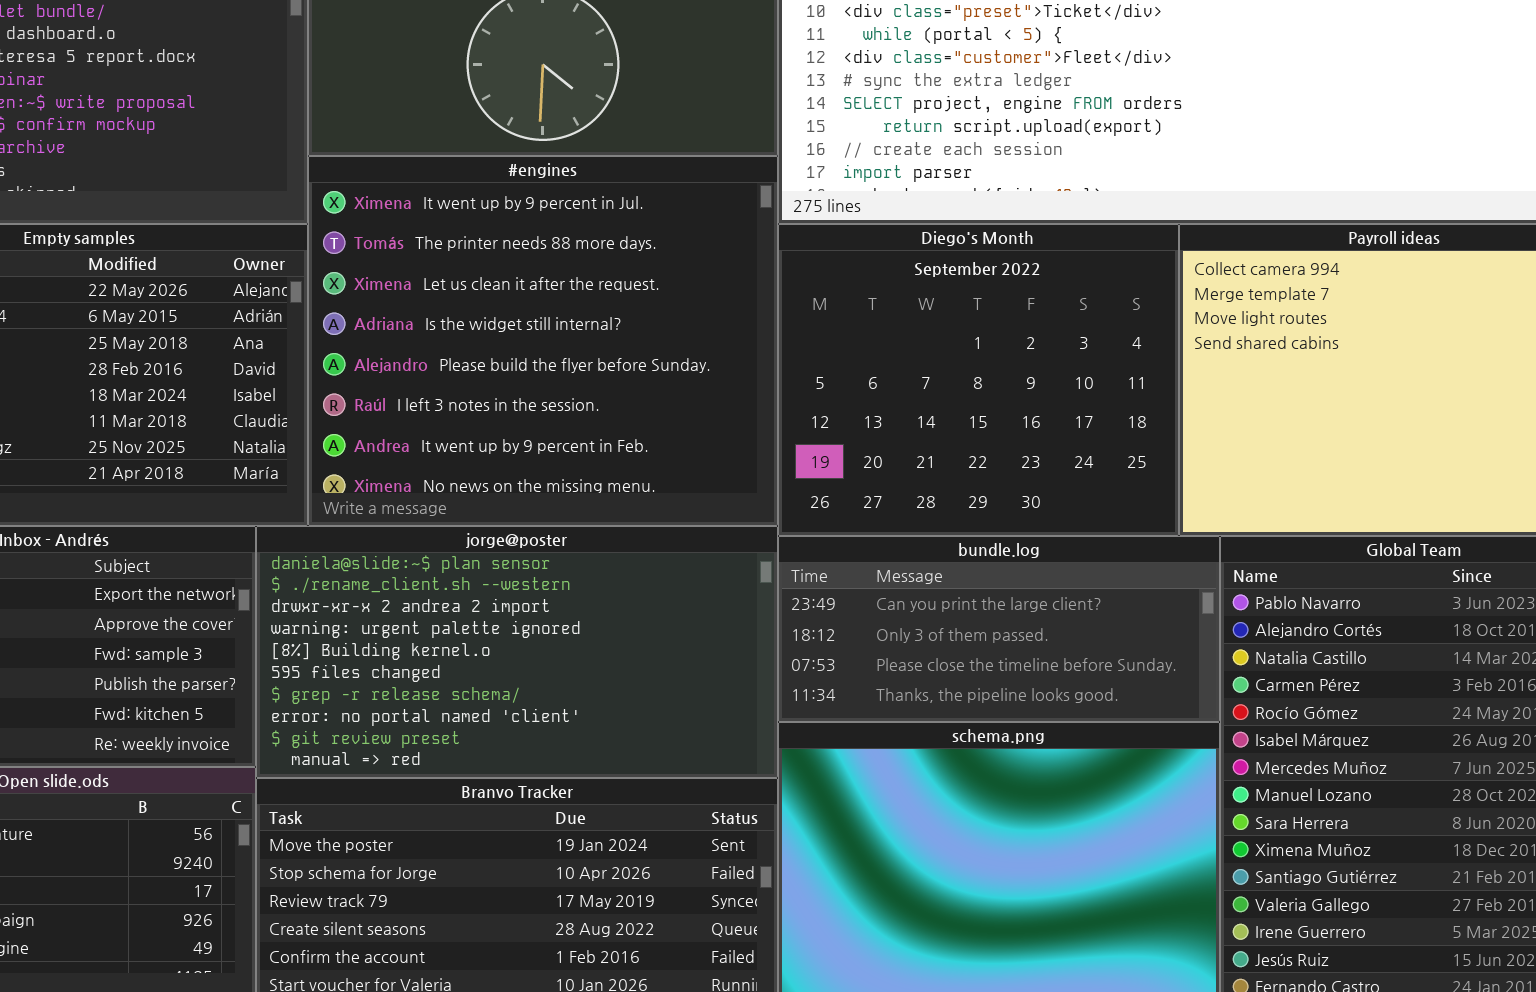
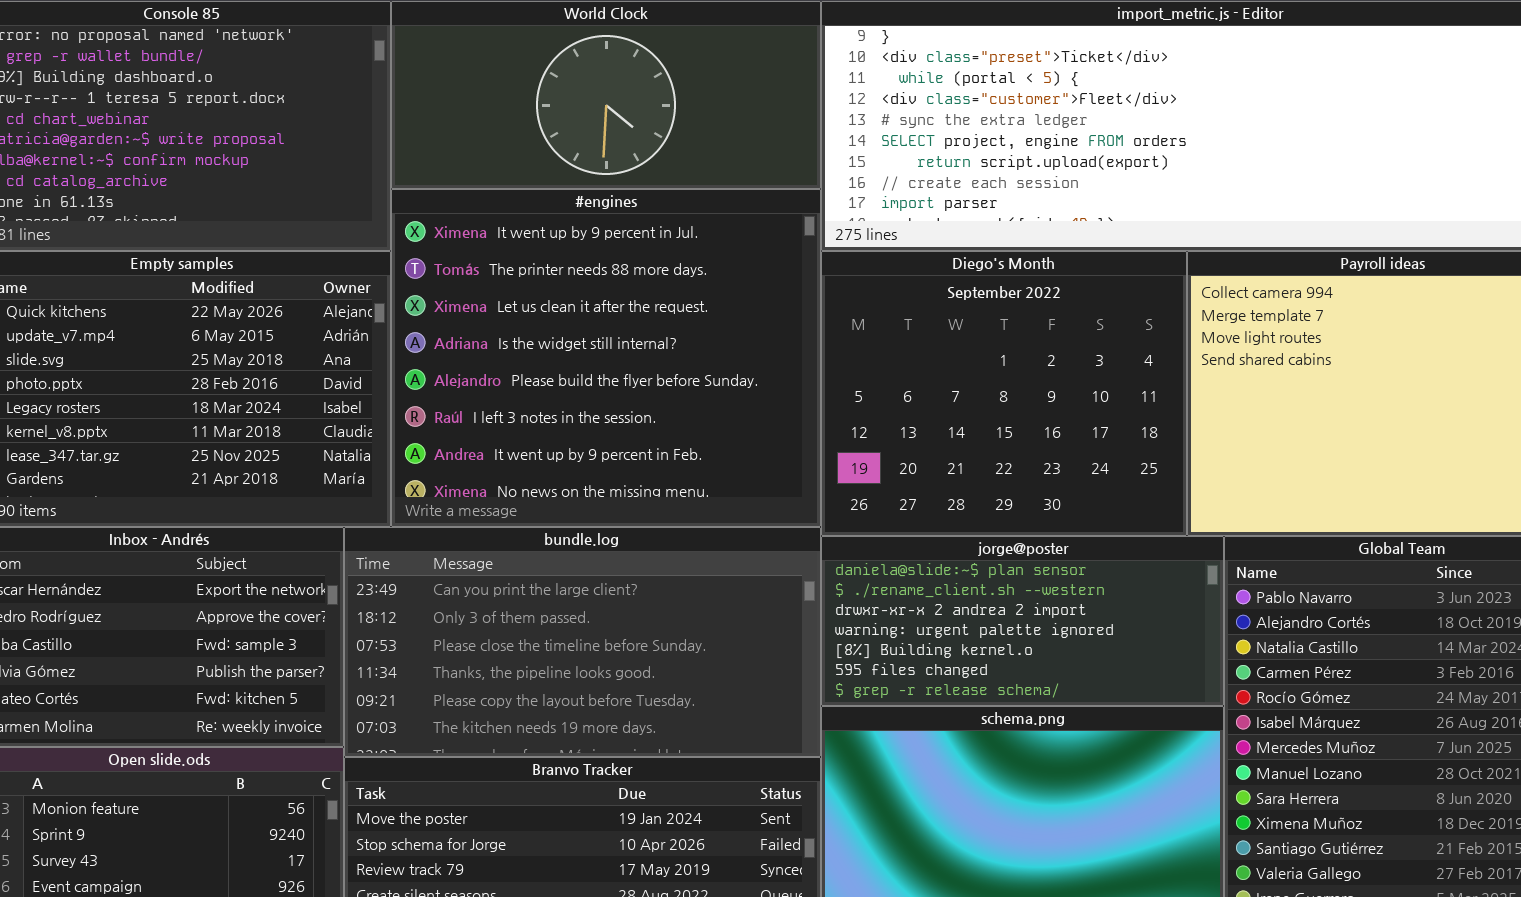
jorge@poster: [256,526,778,778] -> [821,536,1224,706], moved, resized
bundle.log: [778,536,1220,722] -> [344,527,821,757], moved, resized

